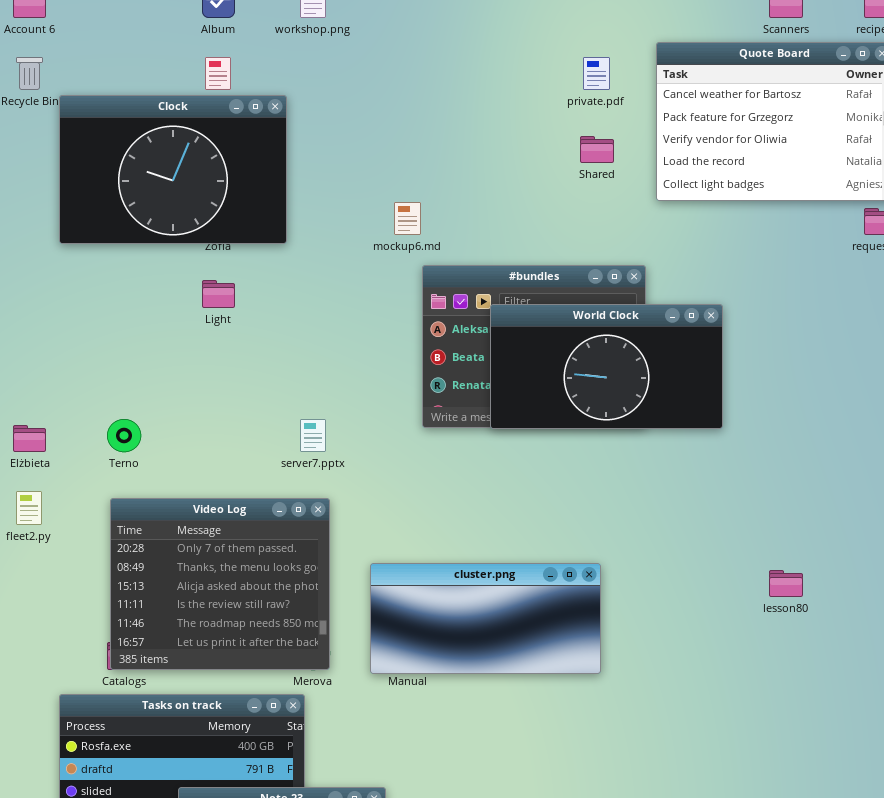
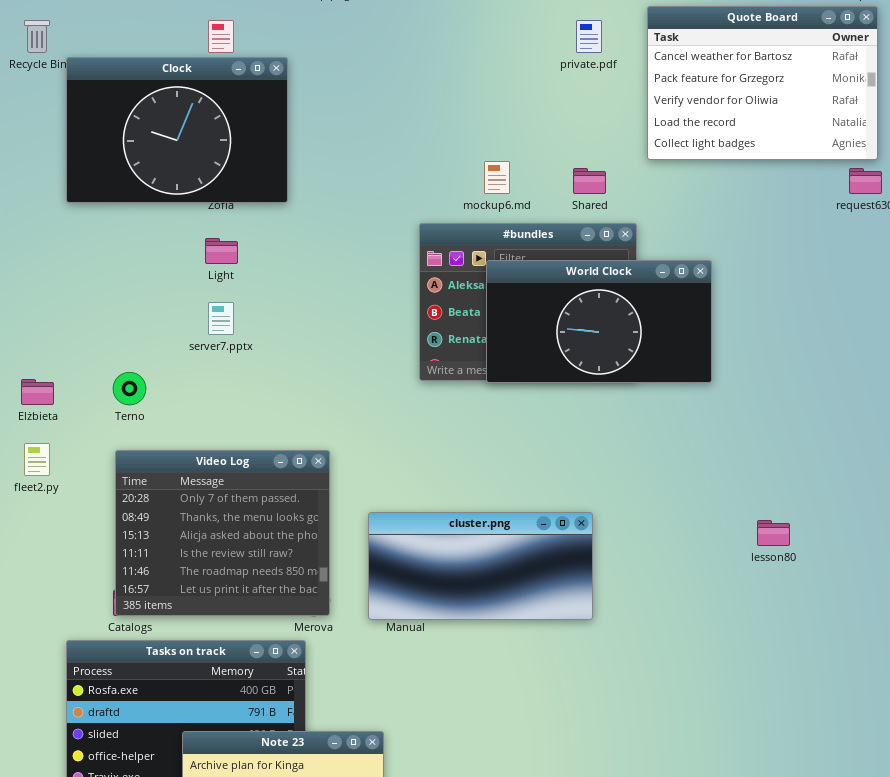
Shared: [580,136,614,163] -> [573,168,606,194], moved
mockup6.md: [394,202,421,235] -> [484,161,510,194], moved
server7.pptx: [300,419,326,452] -> [208,302,234,335], moved

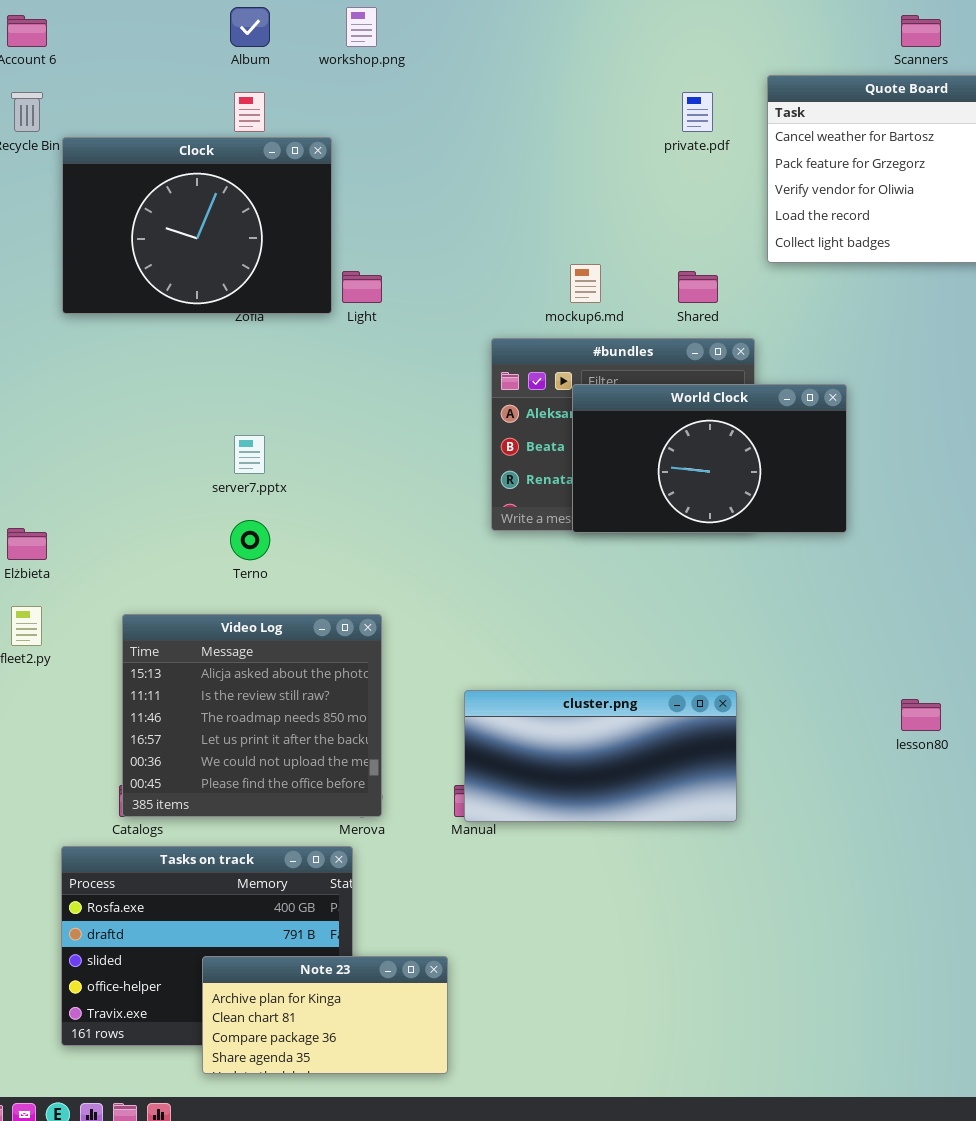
Light: [205,238,238,264] -> [342,271,382,303], moved
Terno: [113,372,146,405] -> [230,520,270,560], moved
Video Log: [115,450,330,616] -> [122,614,382,817], scrolled down 2 rows
cluster.png: [368,512,593,620] -> [464,690,737,822], moved

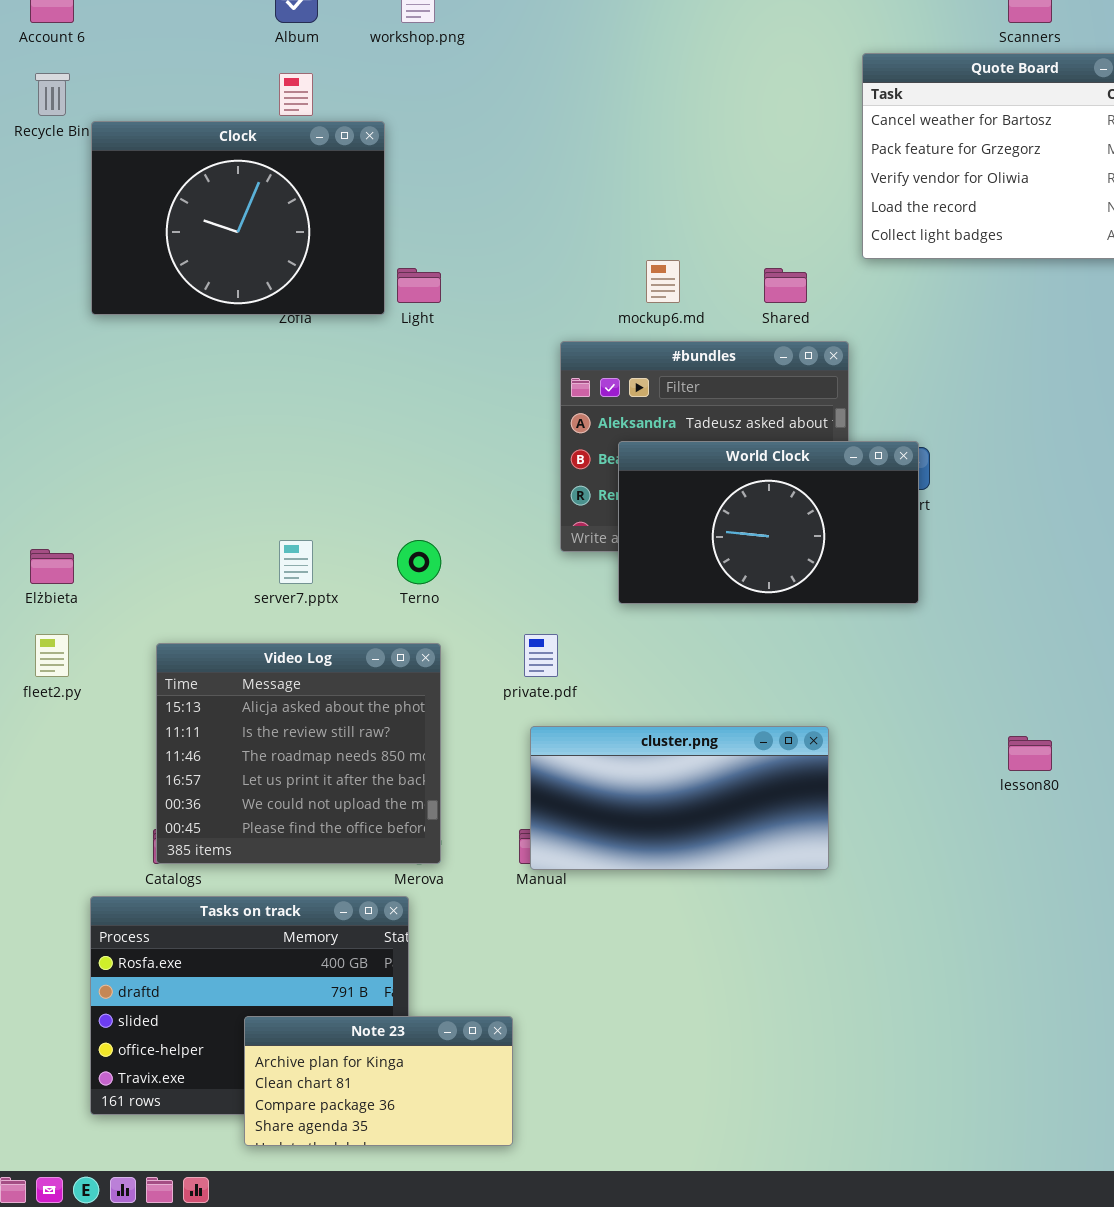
private.pdf: [682,92,713,132] -> [524,634,558,677], moved
World Clock: [572,384,847,533] -> [618,441,919,604], moved
server7.pptx: [234,435,265,474] -> [279,540,313,584], moved
Terno: [230,520,270,560] -> [397,540,441,584], moved

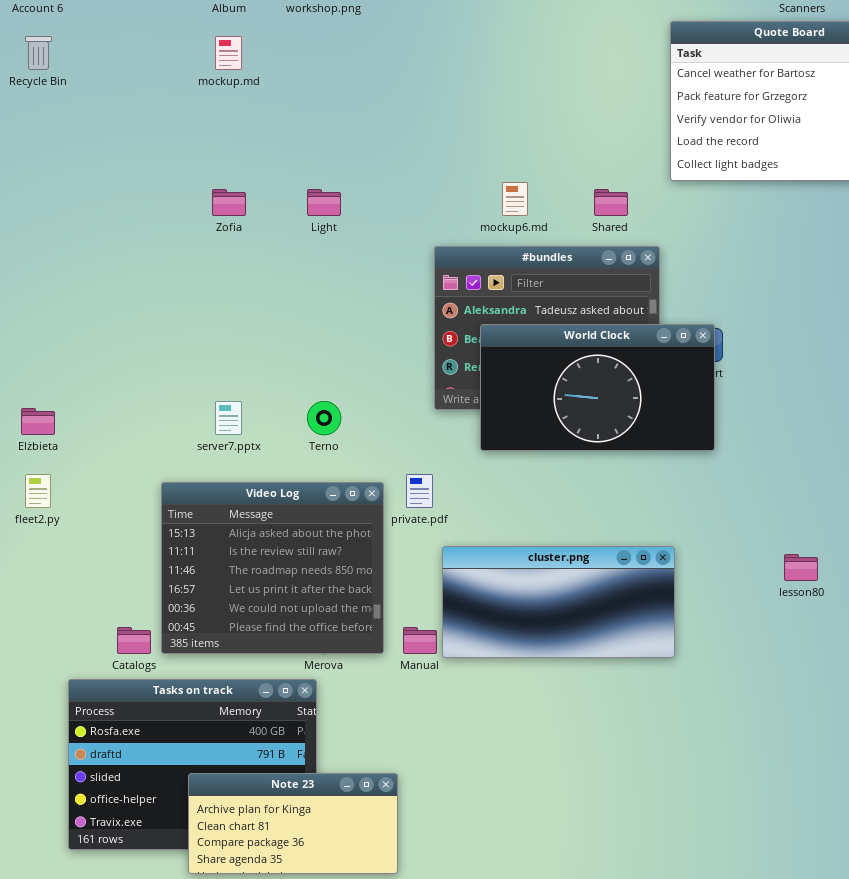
Clock: [91,121,385,315] -> none, closed
Video Log: [156,643,441,864] -> [161,482,384,654], moved
cluster.png: [530,726,829,870] -> [442,546,675,658], moved

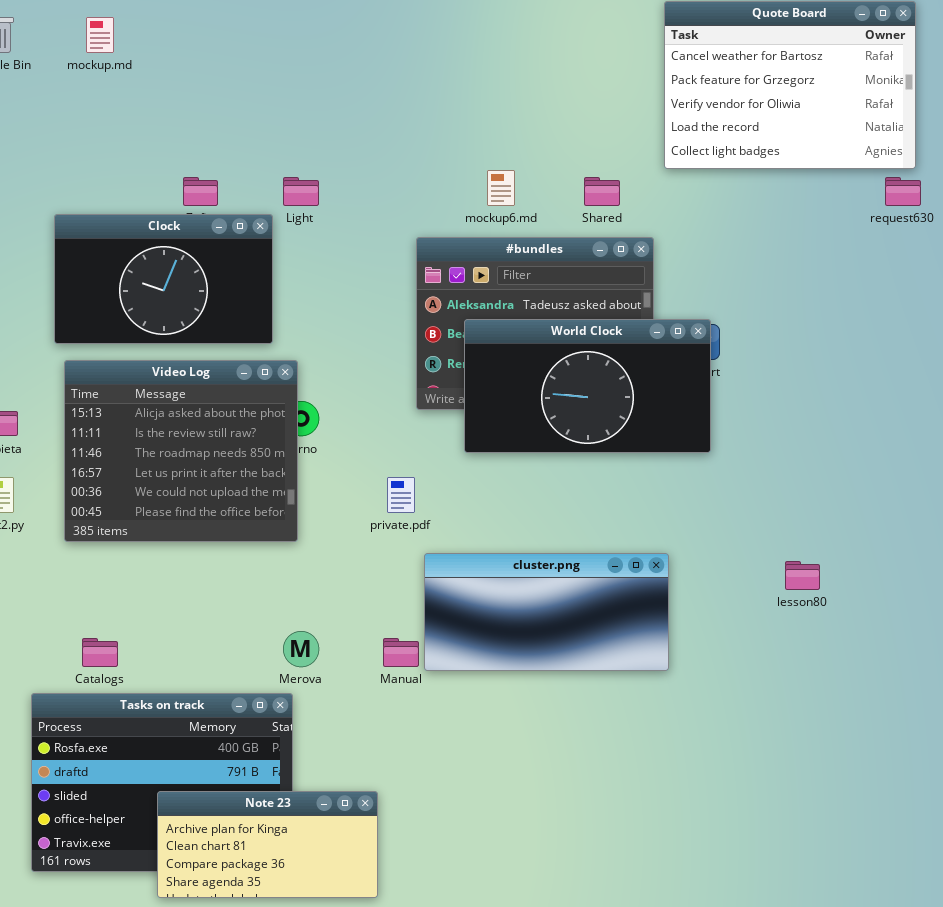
mockup.md: [215,36,242,70] -> [86,17,114,53], moved
Clock: none -> [54,214,273,344], opened
Video Log: [161,482,384,654] -> [64,360,298,542], moved

